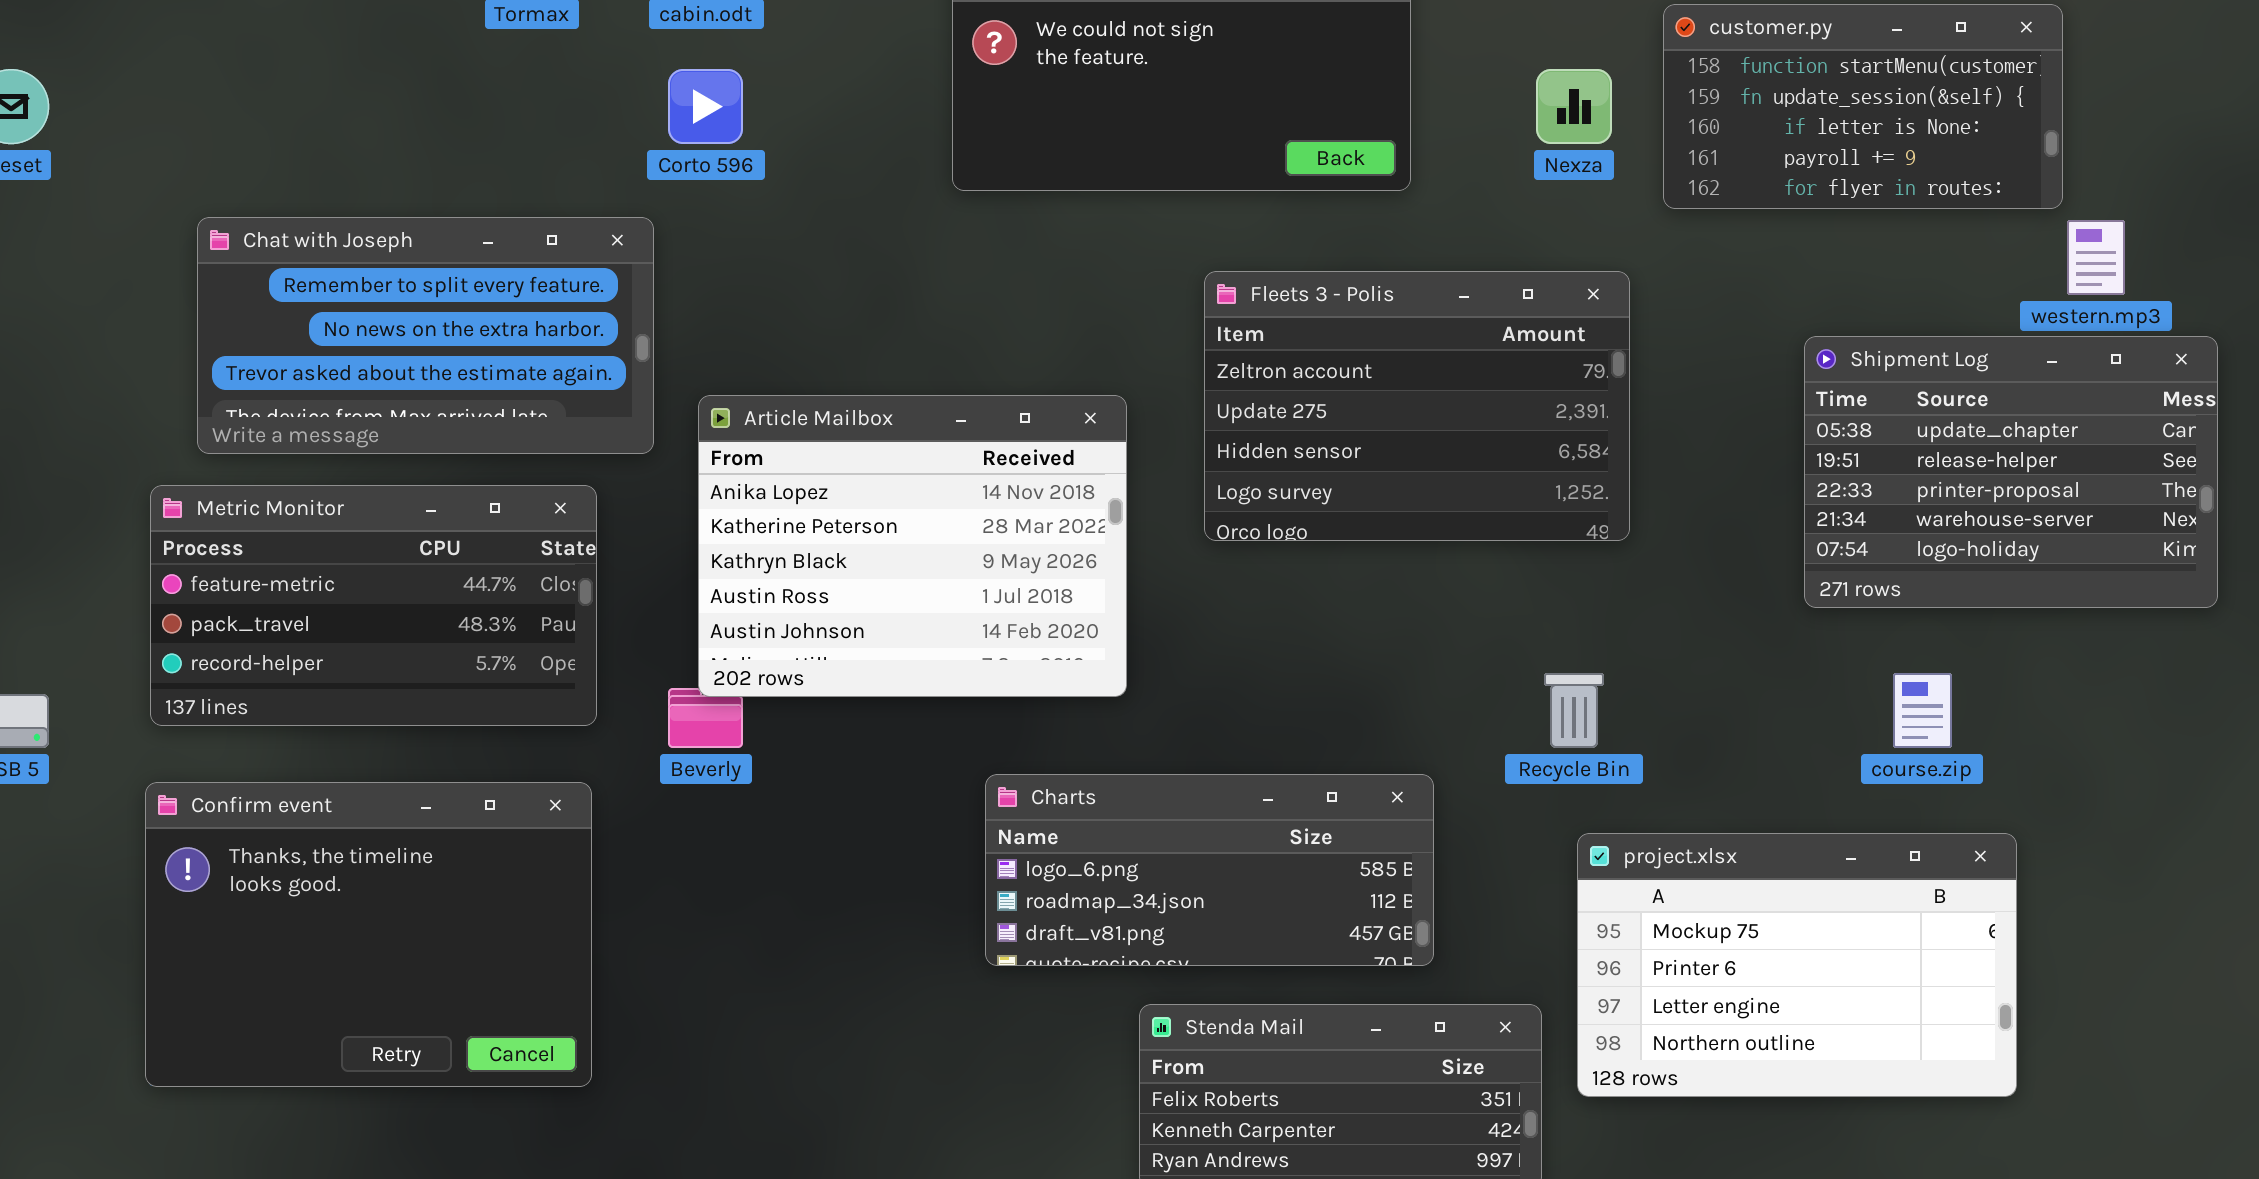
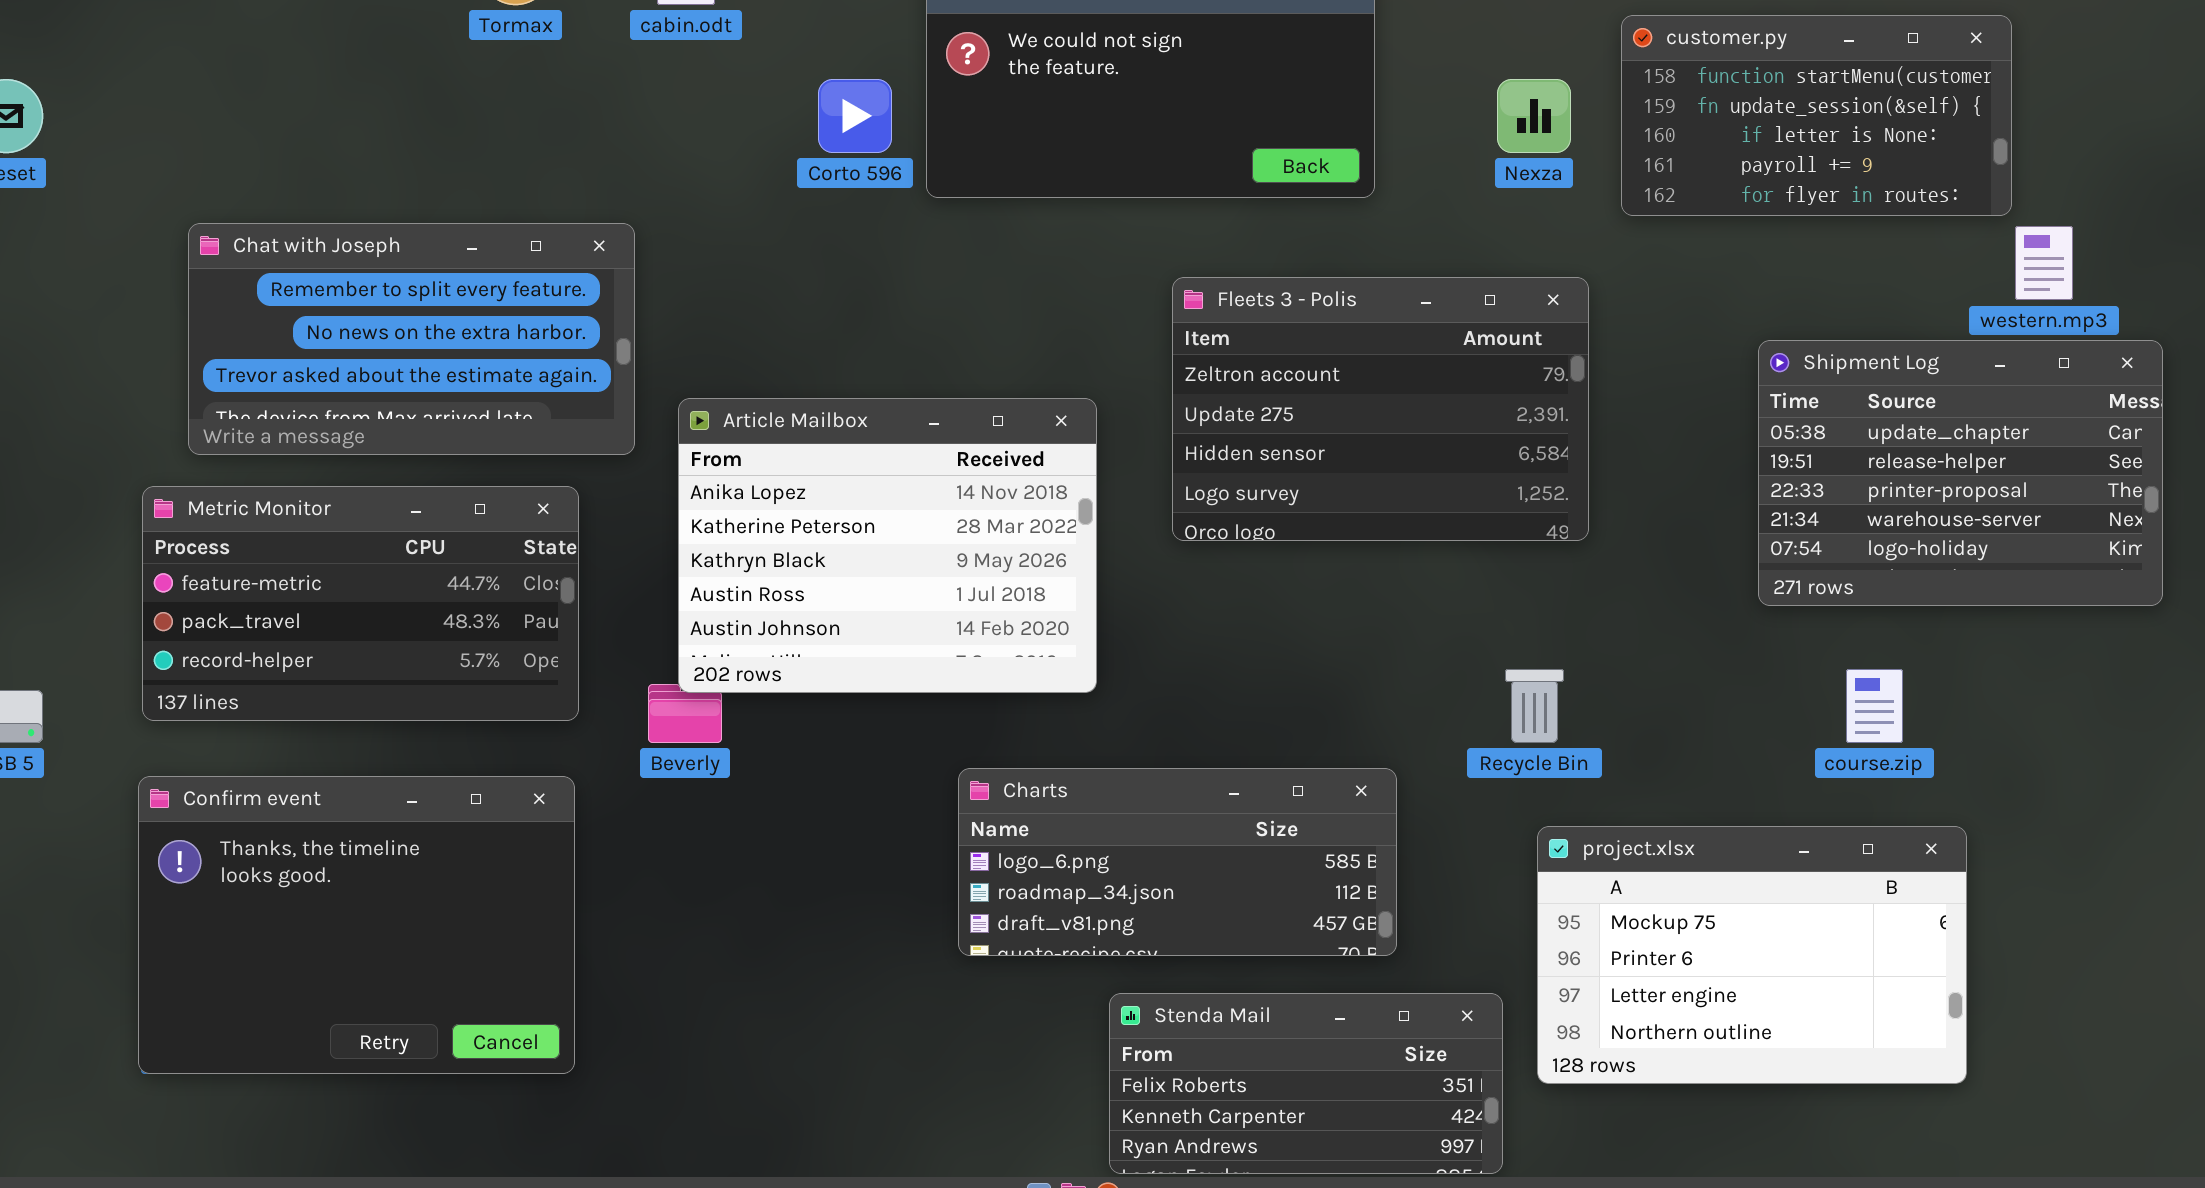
Corto 596: [668,69,743,144] -> [818,79,892,153], moved

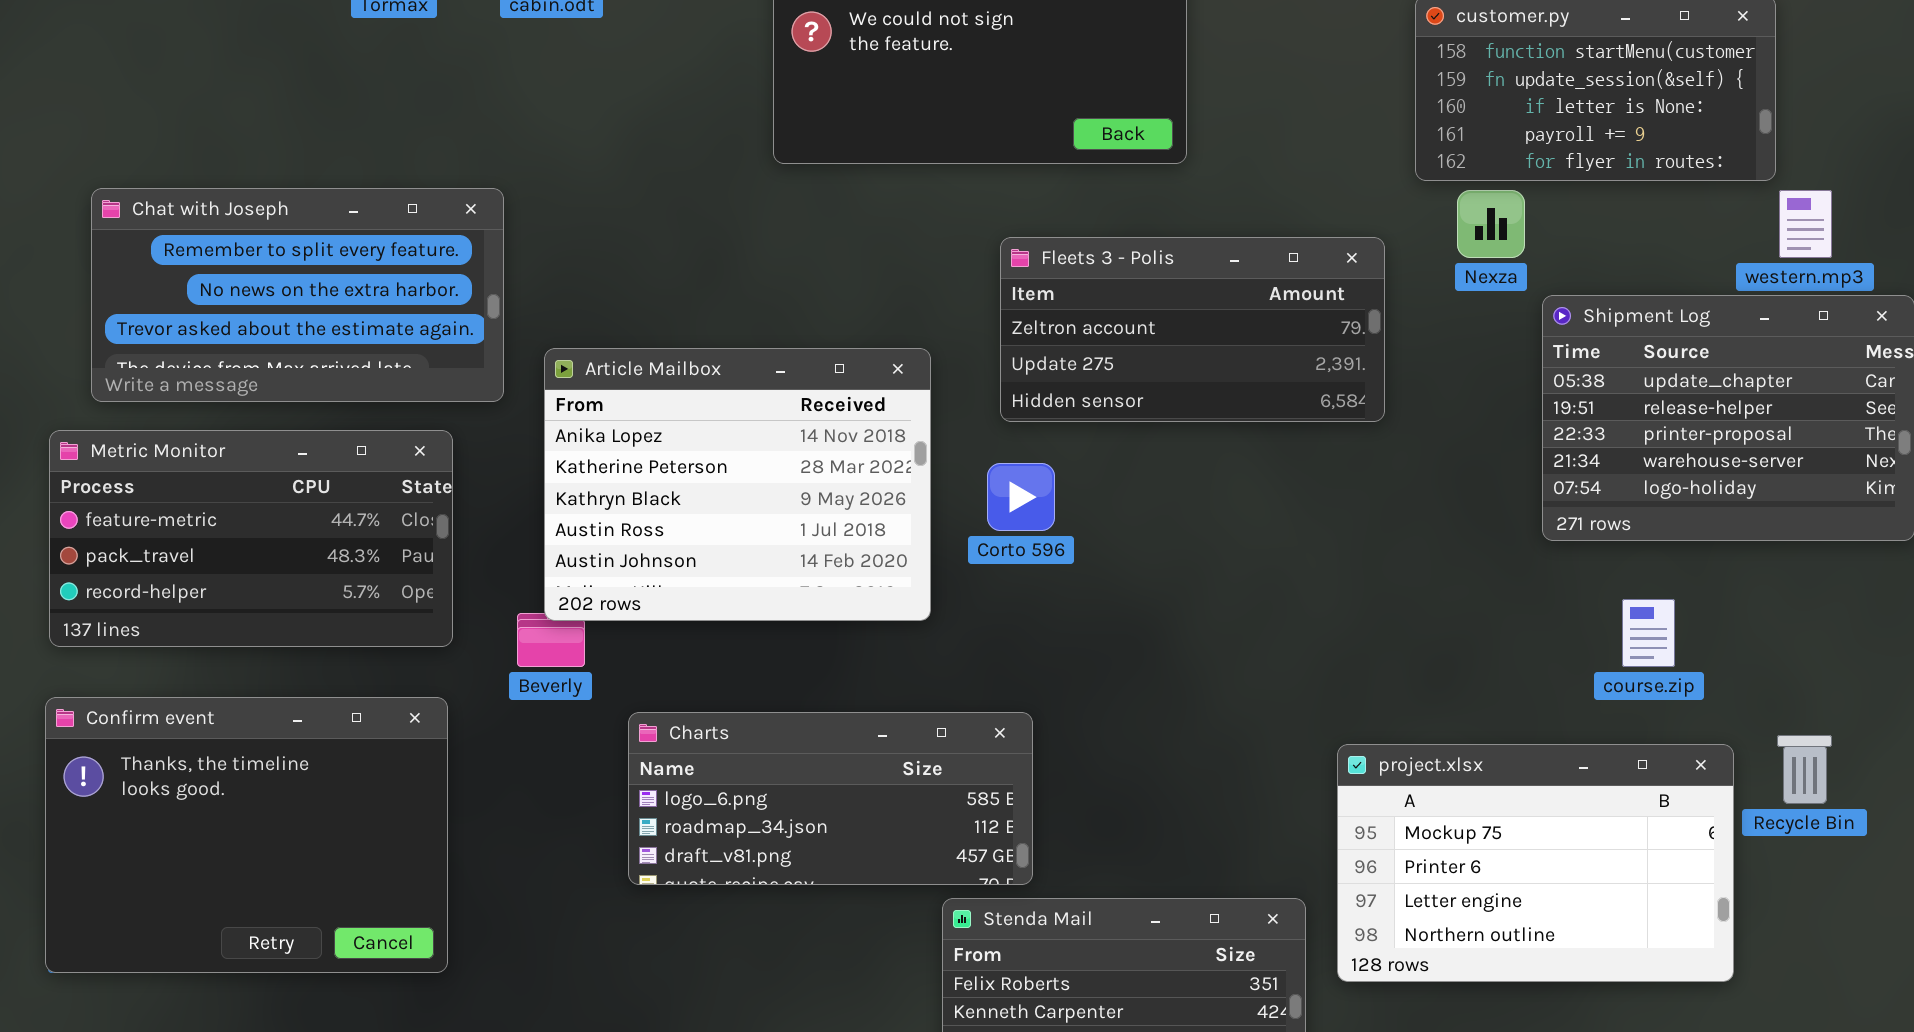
Corto 596: [818,79,892,153] -> [987,463,1055,531], moved
Nexza: [1497,79,1571,153] -> [1457,190,1525,258], moved
Fleets 3 - Polis: [1172,277,1589,541] -> [1000,237,1385,422], resized
Recycle Bin: [1505,669,1564,743] -> [1777,735,1832,804], moved
Charts: [958,768,1397,956] -> [628,712,1033,885], moved

